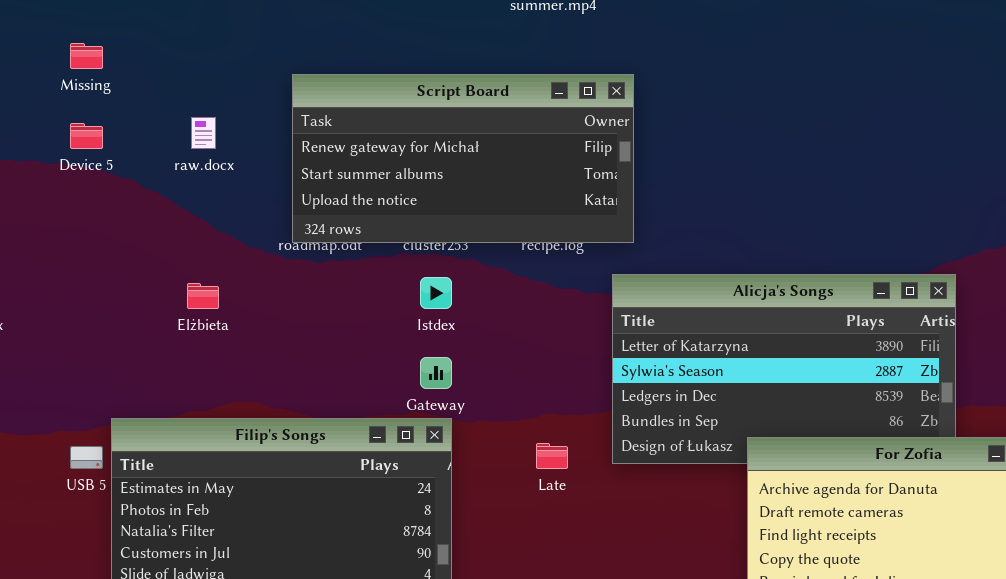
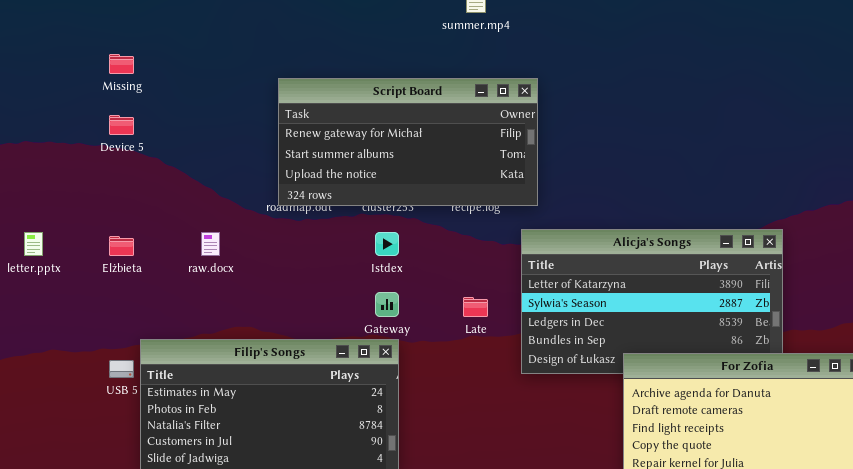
raw.docx: [191,117,216,149] -> [201,232,220,256], moved
Elżbieta: [187,283,219,309] -> [109,236,134,256], moved
Late: [536,443,568,469] -> [463,297,488,317], moved

